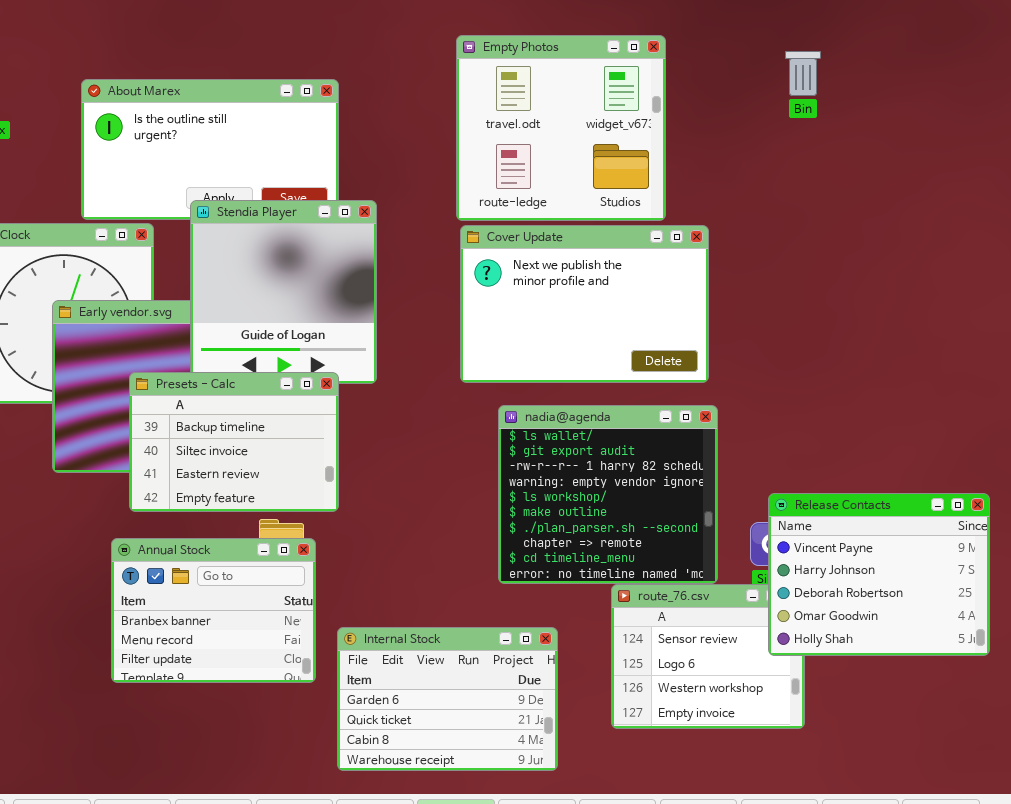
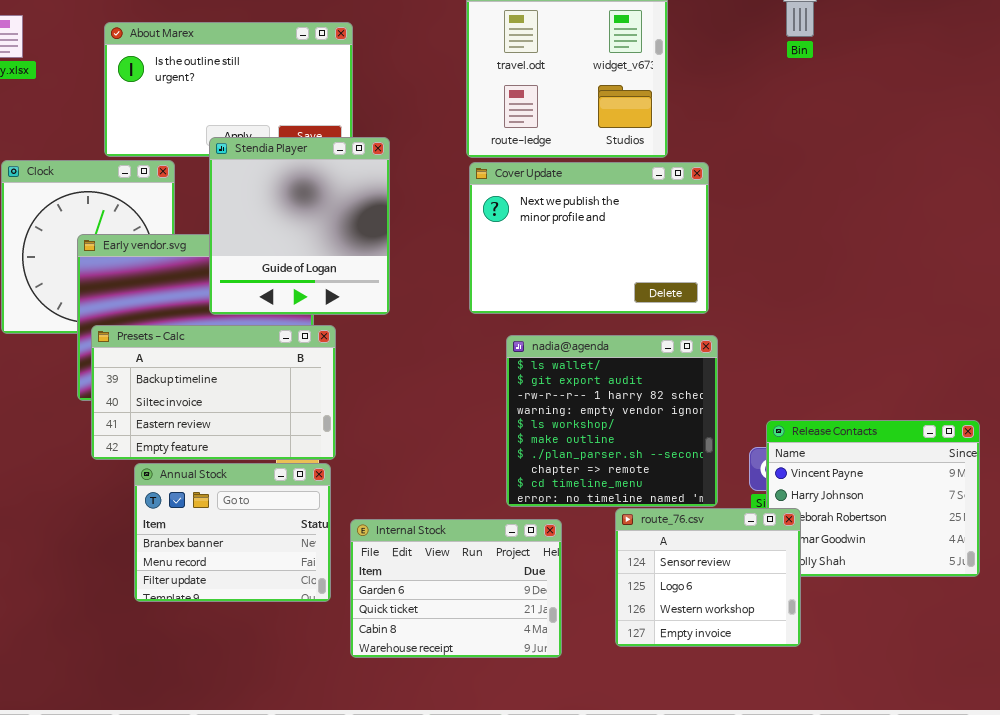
Presets - Calc: [129,372,339,512] -> [91,325,336,460], moved, resized
route_76.csv: [611,584,805,729] -> [615,508,801,647], raised
Internal Stock: [337,627,558,771] -> [350,519,562,658], moved

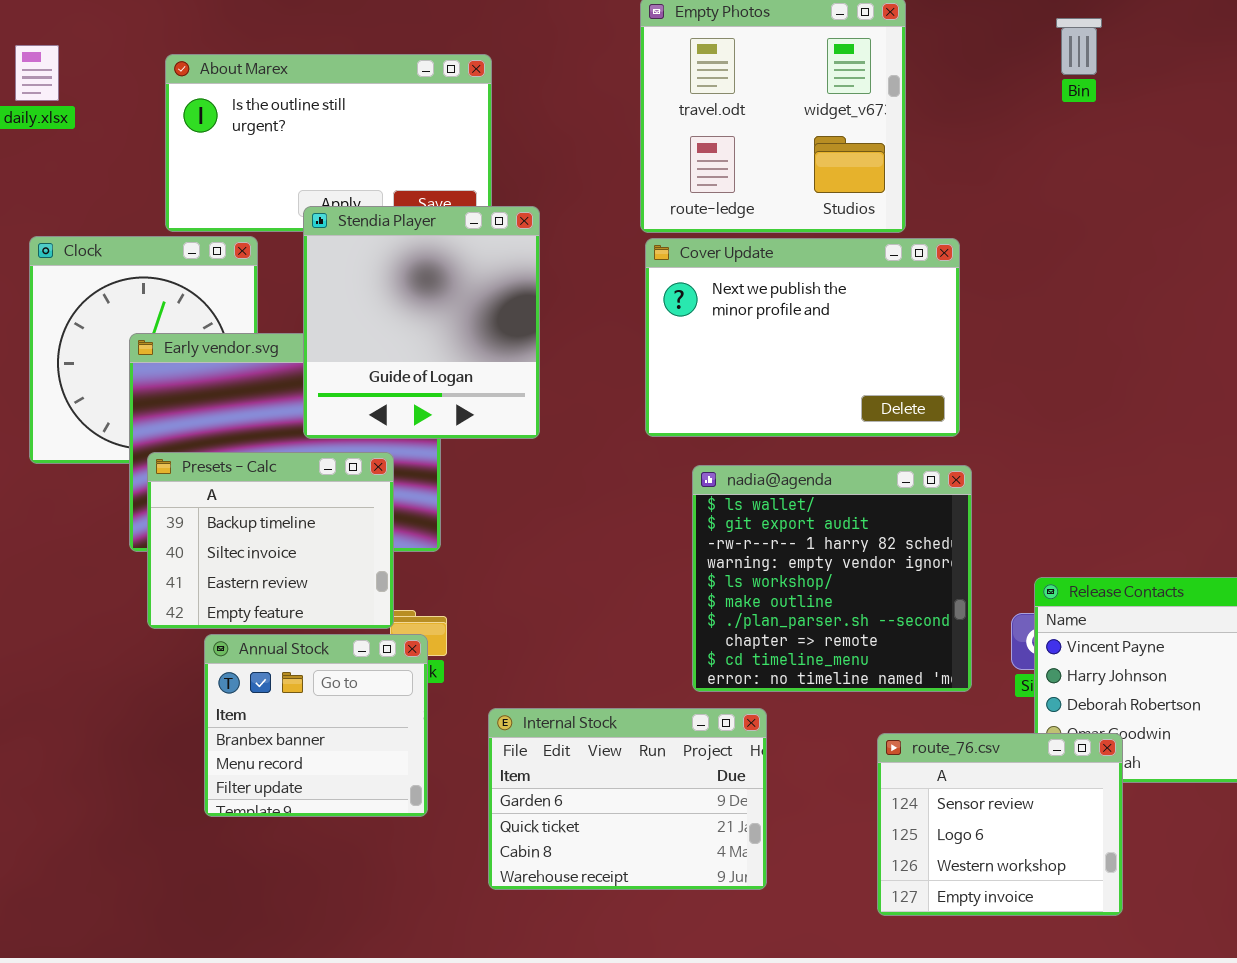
Presets - Calc: [91,325,336,460] -> [147,452,394,629], resized
Annual Stock: [134,463,331,602] -> [204,634,428,817], resized
route_76.csv: [615,508,801,647] -> [877,733,1123,916], moved

